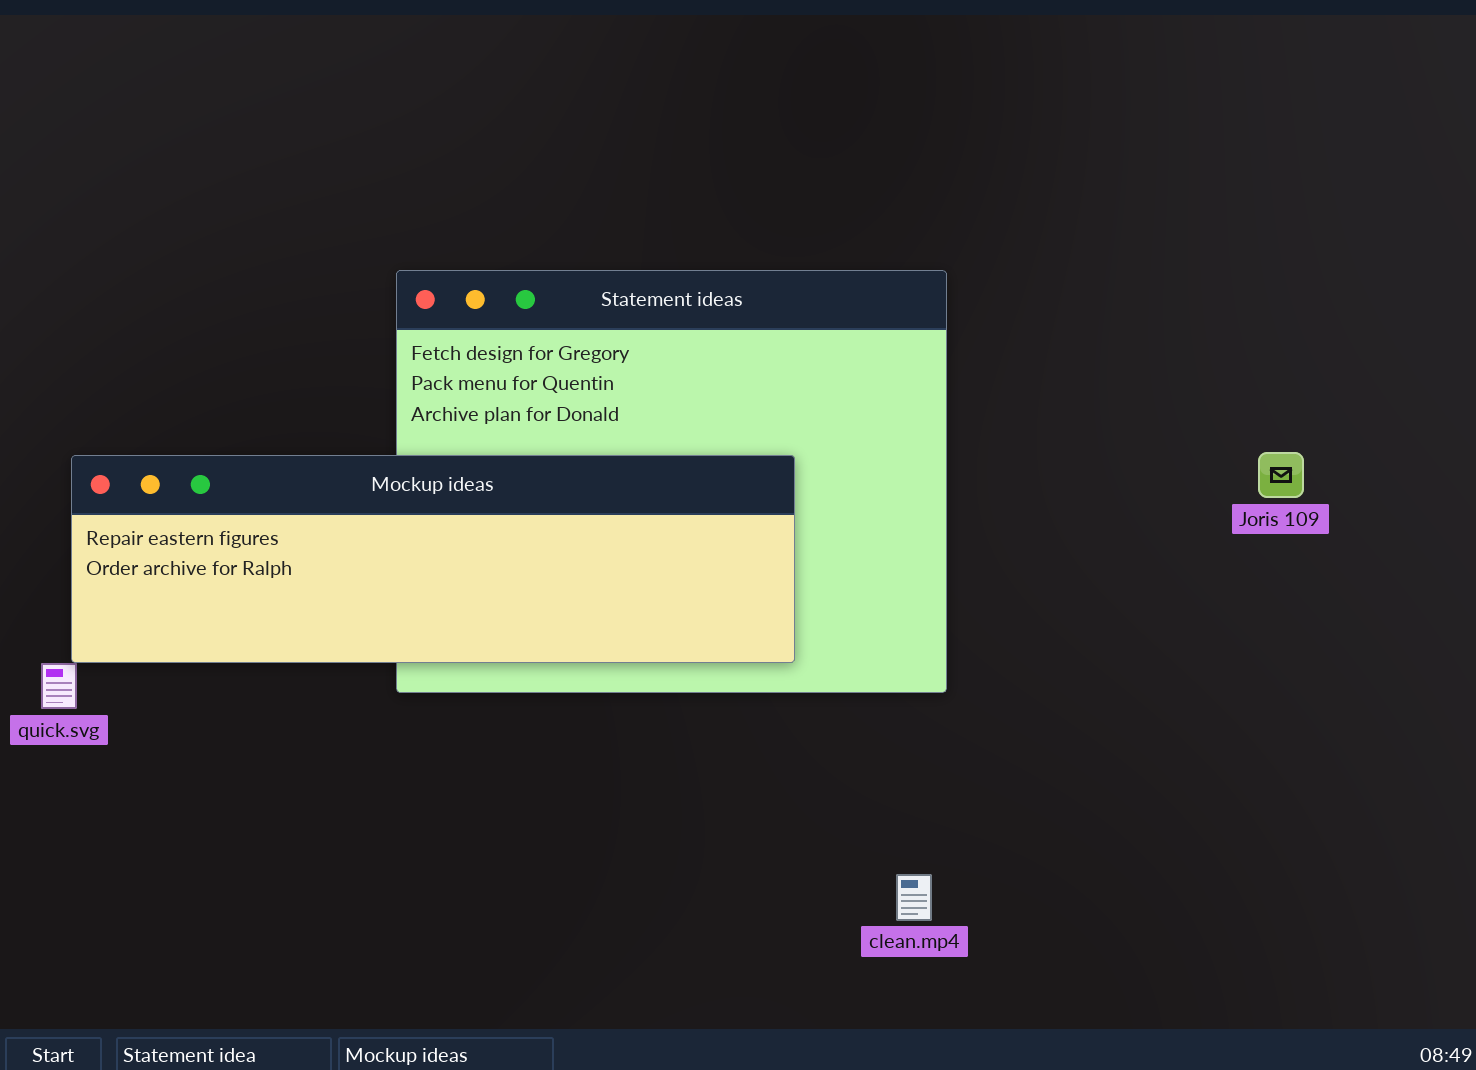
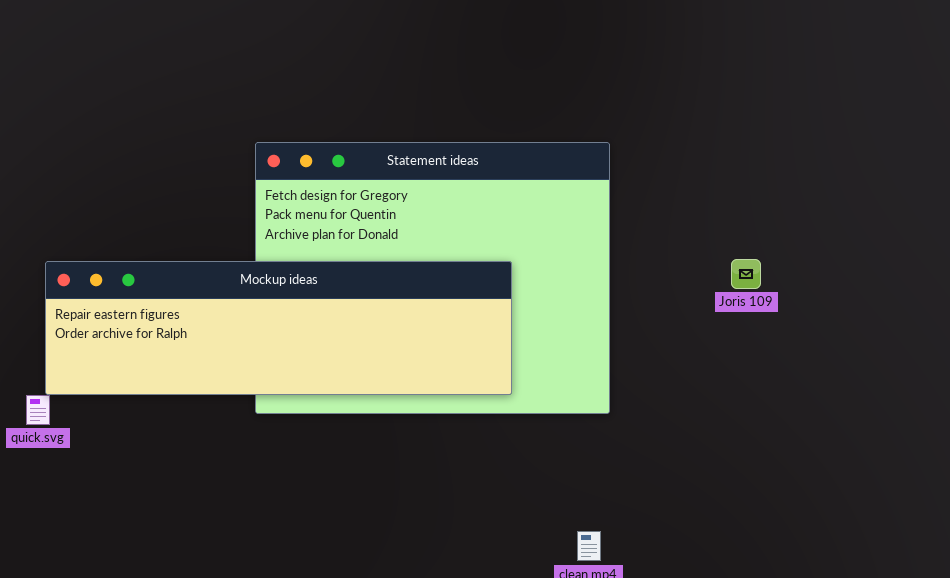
Joris 109: [1258,452,1304,498] -> [731,259,761,289], moved

